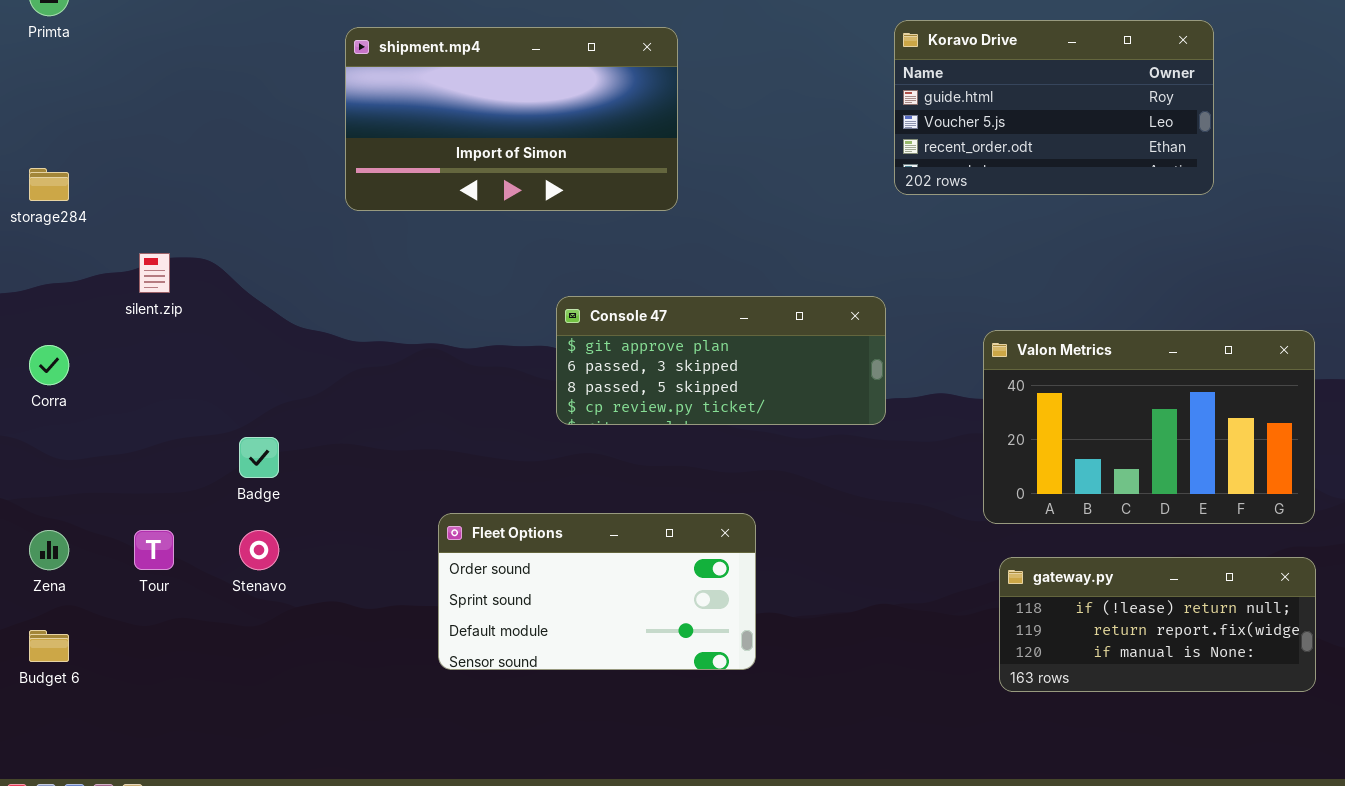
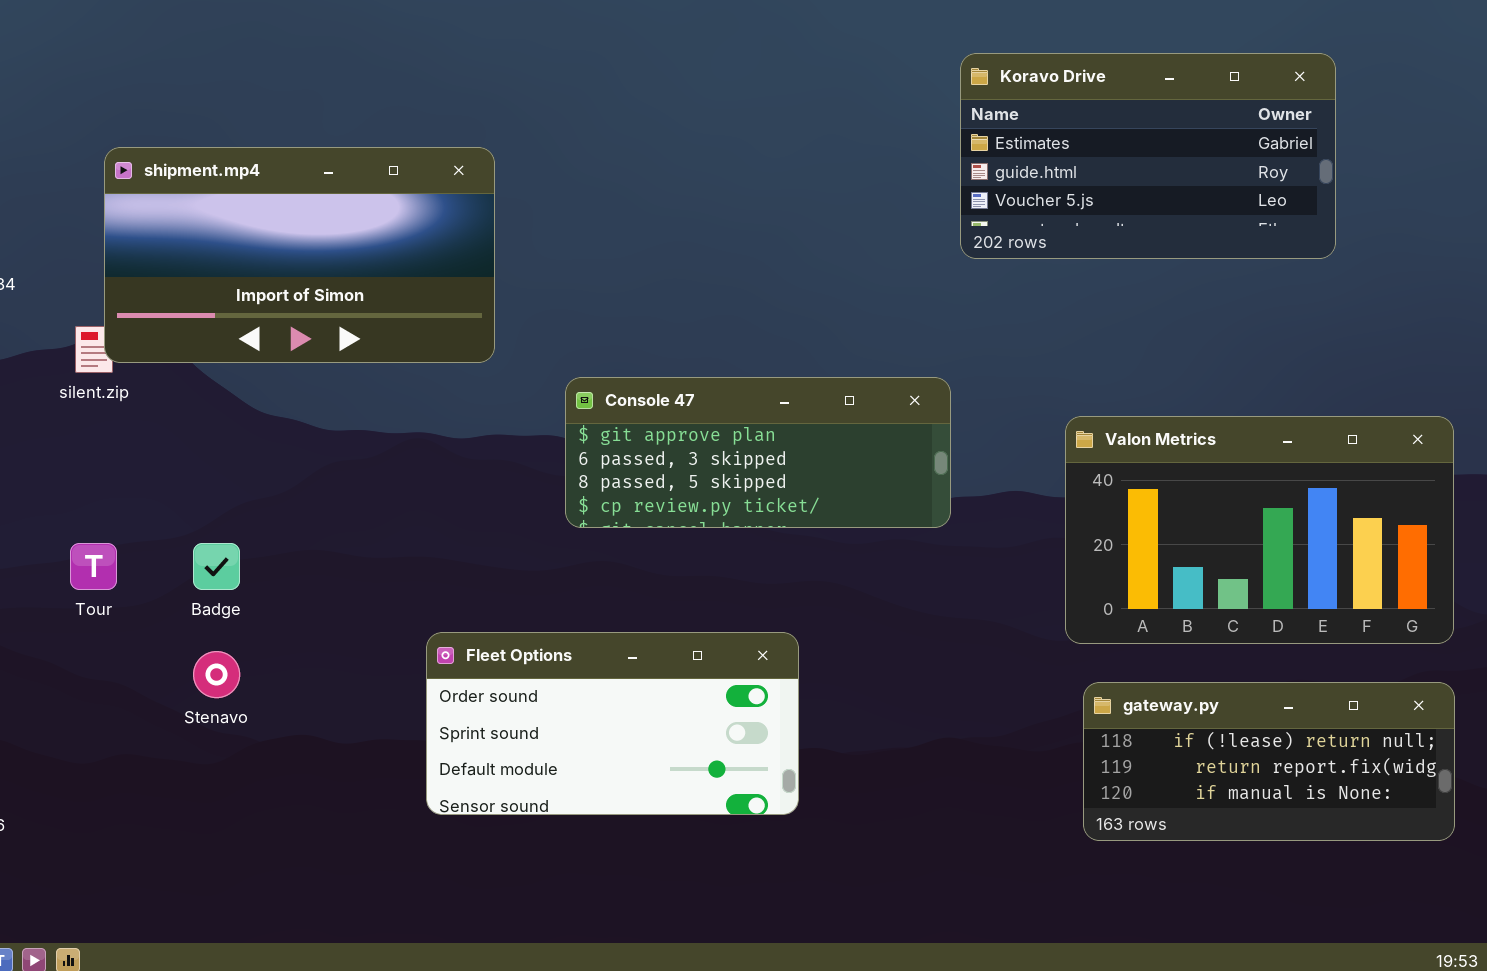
Koravo Drive: [894,20,1214,195] -> [960,53,1336,259], scrolled up 1 row
shipment.mp4: [345,27,678,211] -> [104,147,495,363], moved
Tour: [134,530,174,570] -> [70,543,117,590], moved

